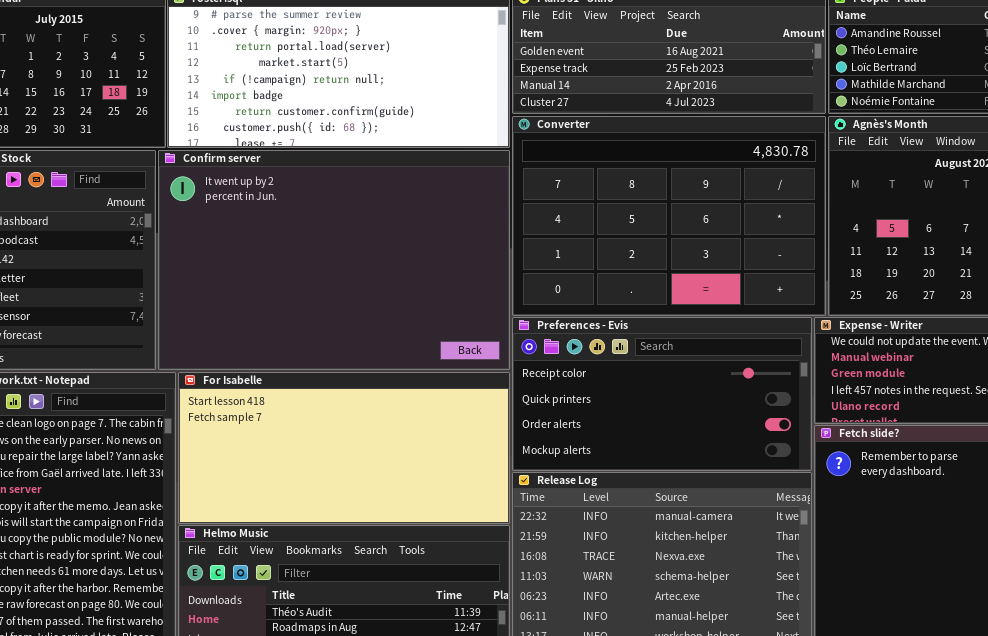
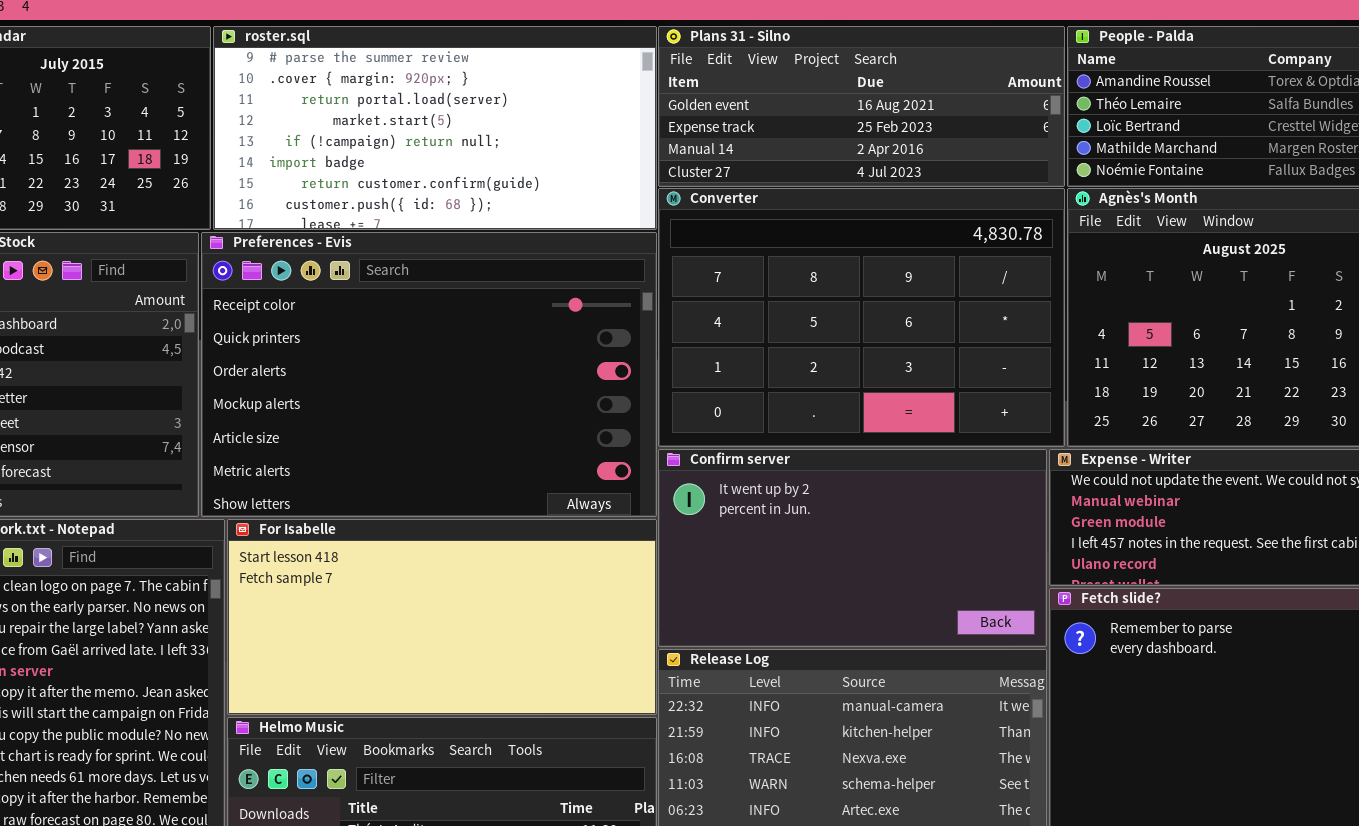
Confirm server: [158,150,510,370] -> [658,449,1047,647], moved, resized
Preferences - Evis: [512,317,812,471] -> [201,232,657,517], moved, resized

